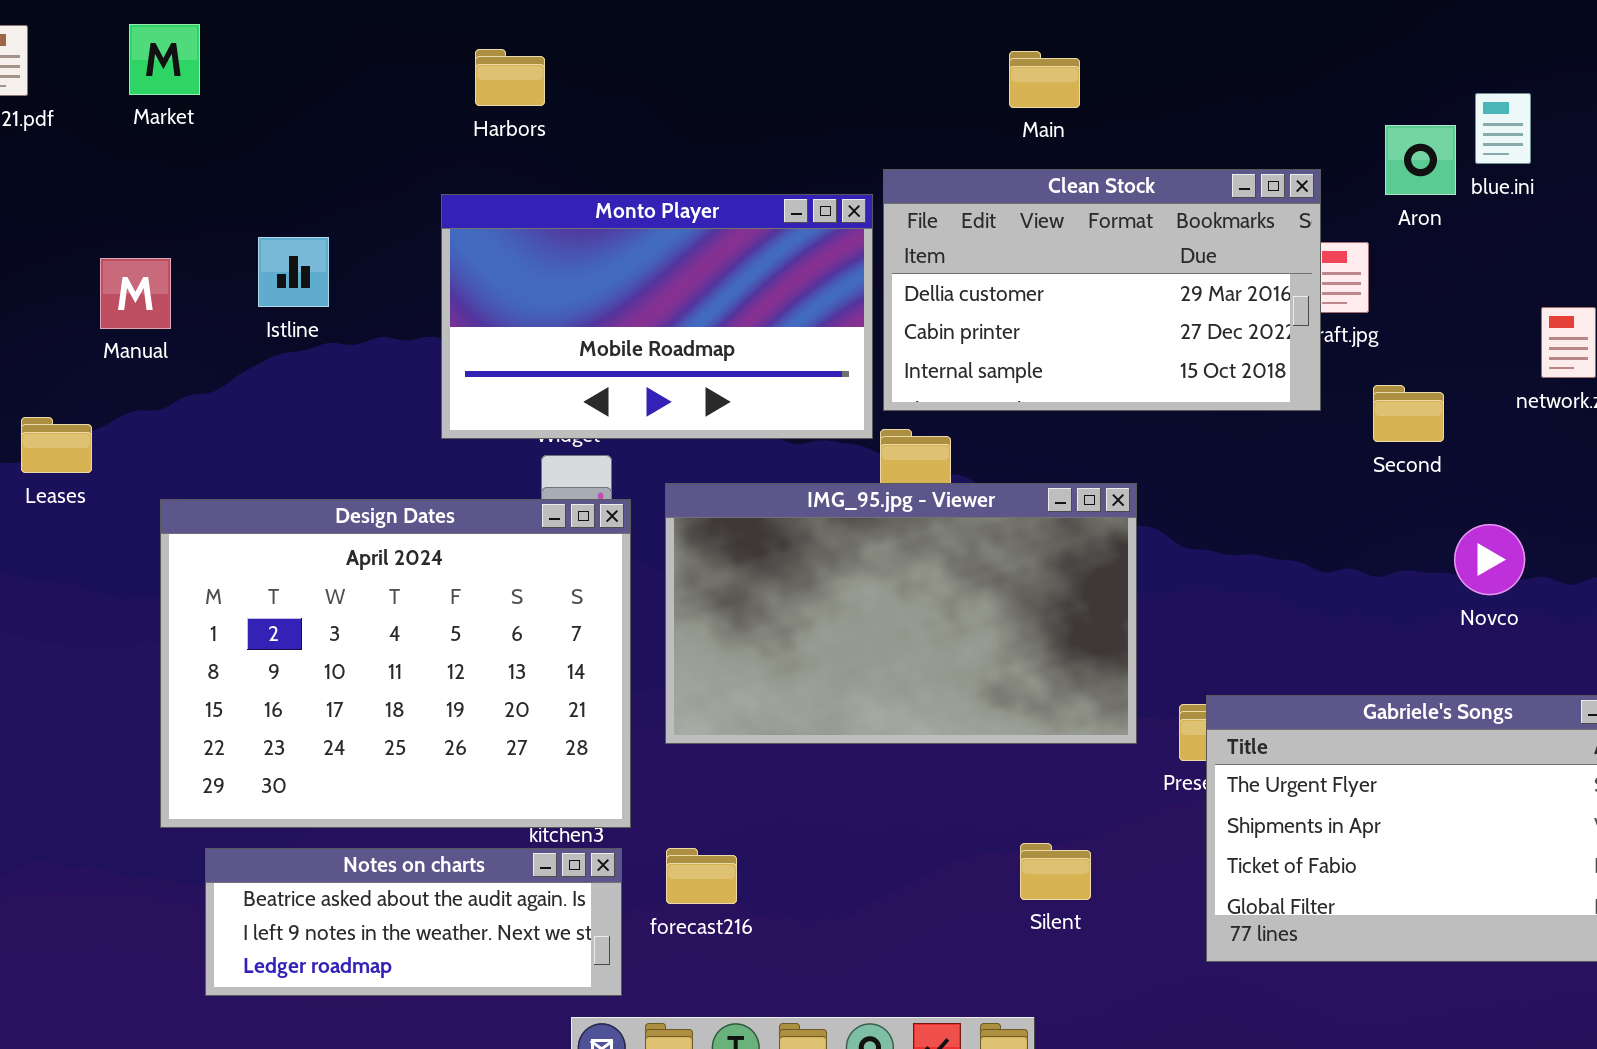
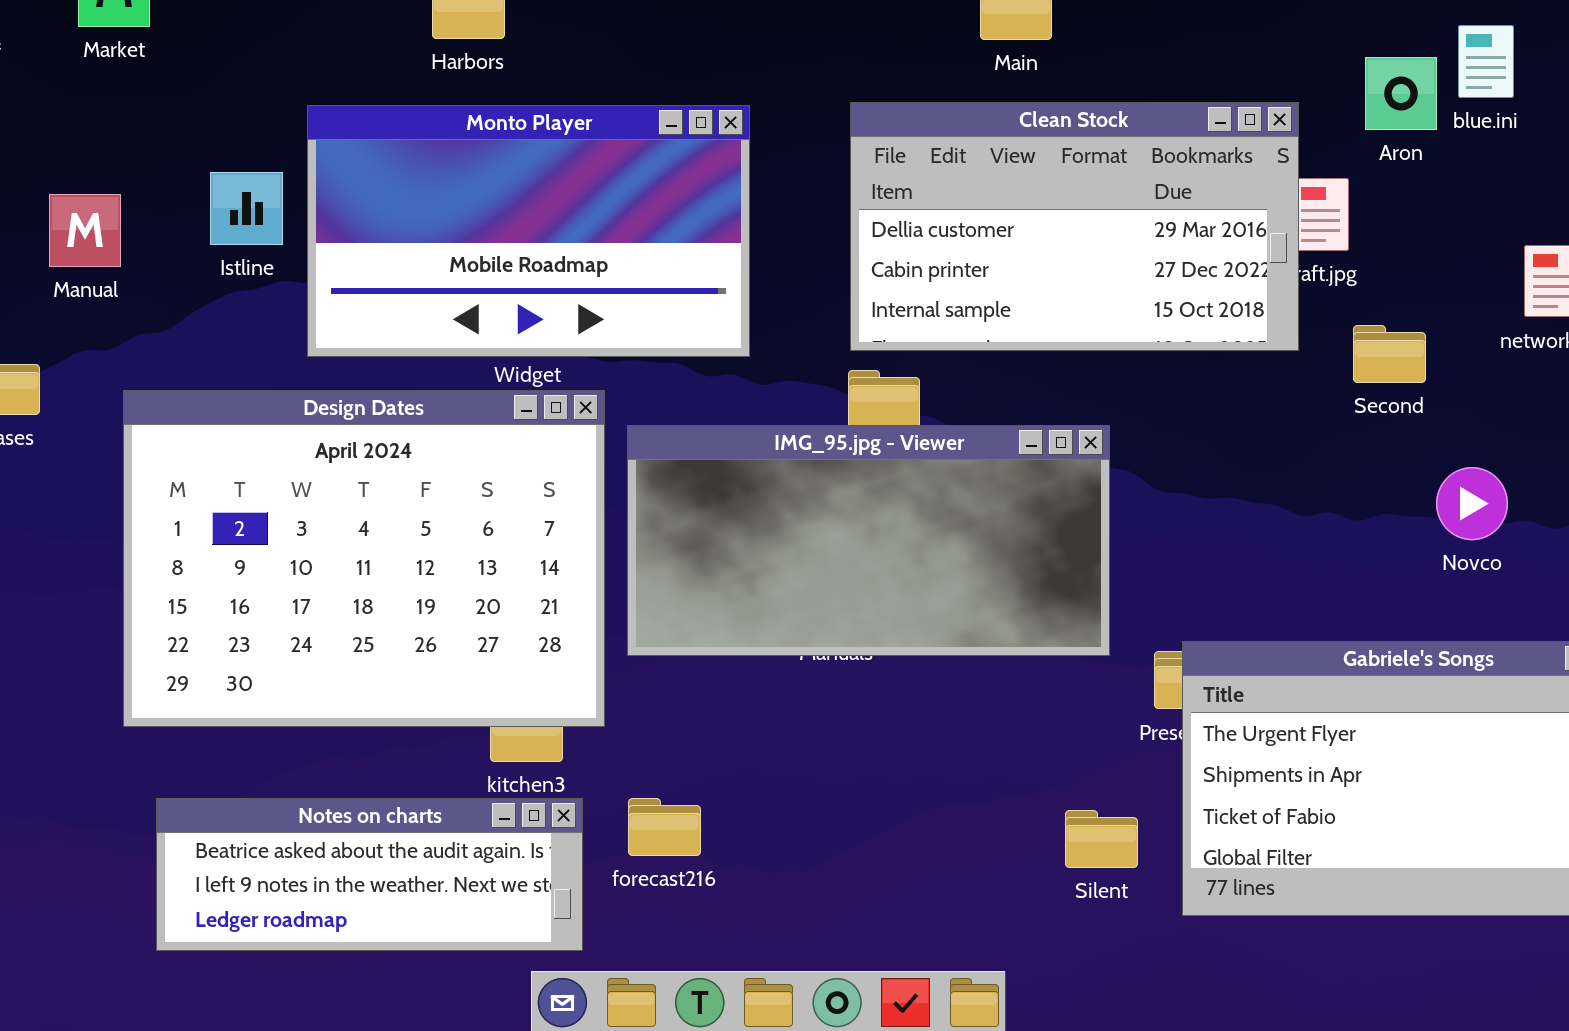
Monto Player: [441,194,873,439] -> [307,105,750,357], moved
IMG_95.jpg - Viewer: [665,483,1137,744] -> [627,425,1110,656], resized
Design Dates: [160,499,631,828] -> [123,390,605,727], moved
Silent: [1020,843,1091,900] -> [1065,810,1138,868], moved

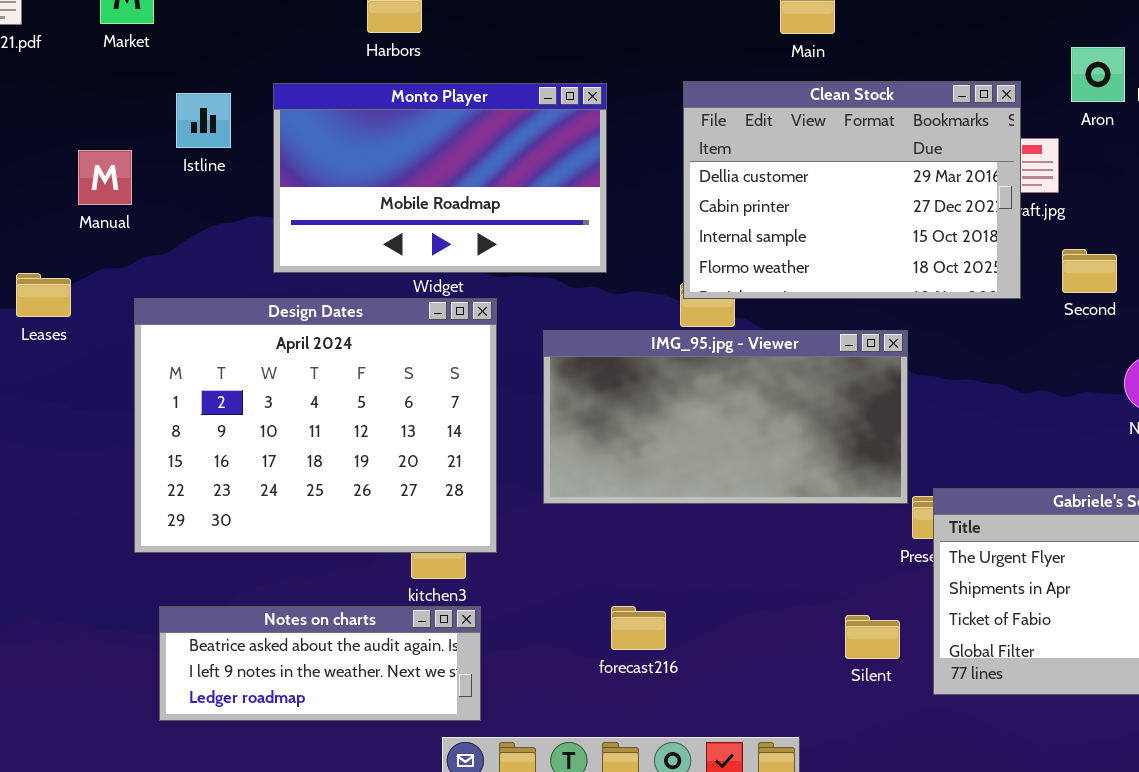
Clean Stock: [850,102,1299,351] -> [683,81,1021,299], resized
Istline: [210,172,283,245] -> [176,93,231,148], moved
IMG_95.jpg - Viewer: [627,425,1110,656] -> [543,330,908,504], moved
forecast216: [628,798,701,856] -> [611,606,666,650], moved

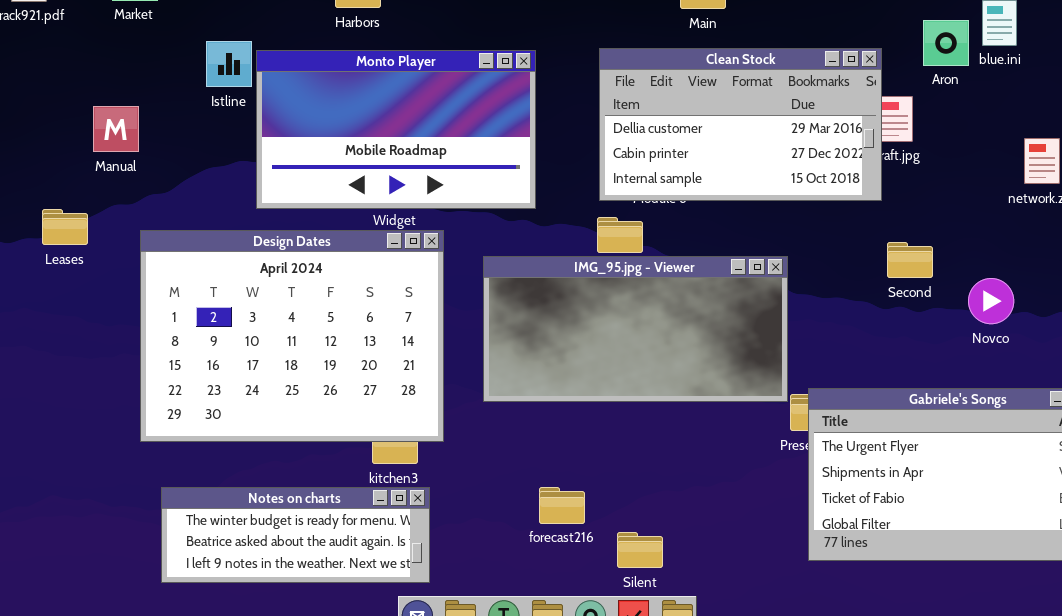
Clean Stock: [683,81,1021,299] -> [599,48,882,201], resized
Istline: [176,93,231,148] -> [206,41,252,87], moved
Second: [1062,249,1117,293] -> [887,242,933,278], moved
Notes on charts: [159,606,481,721] -> [161,487,430,583], scrolled up 1 row
Silent: [845,615,900,659] -> [617,532,663,568], moved

